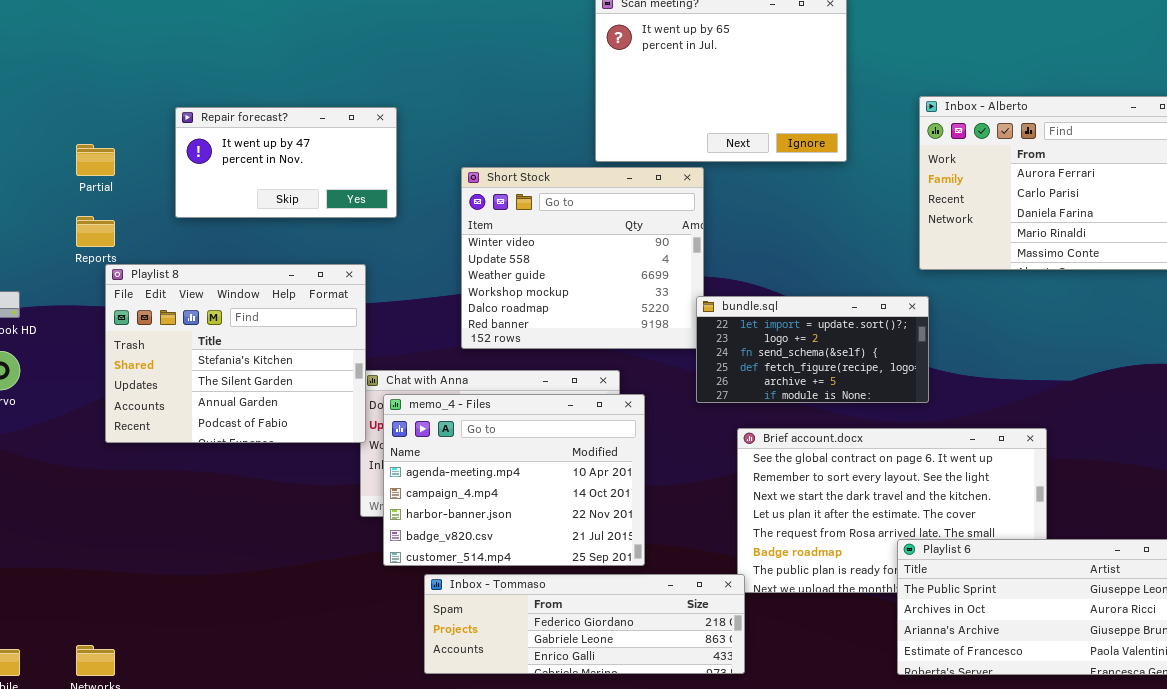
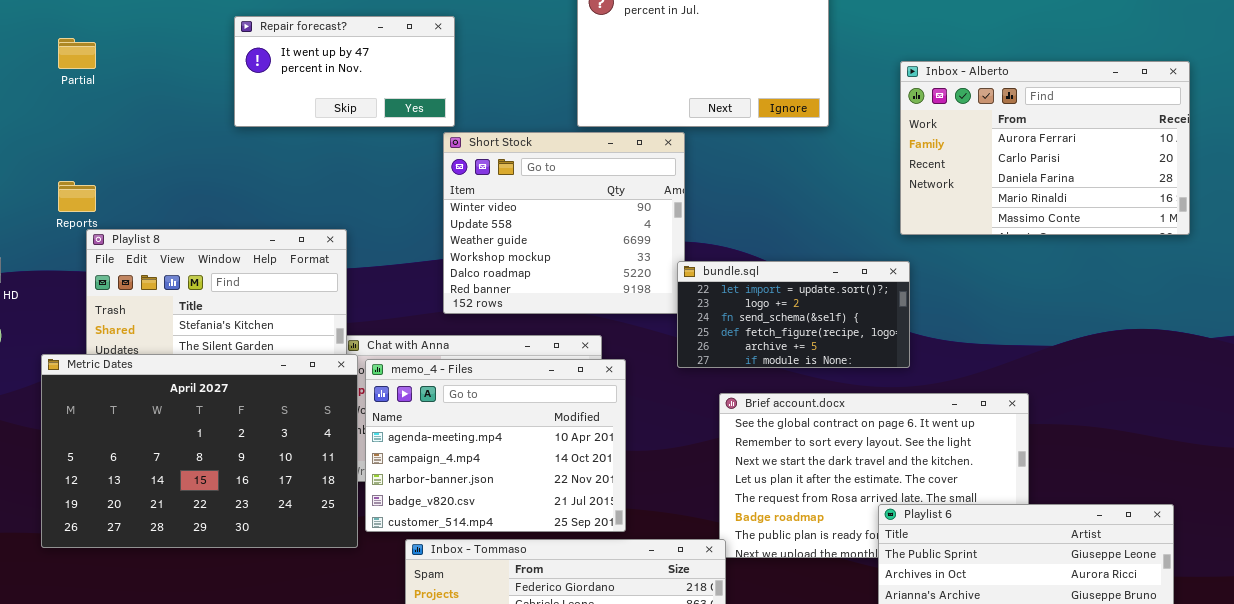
Repair forecast?: [175,107,397,218] -> [234,16,455,127], moved
Partial: [76,144,115,176] -> [58,38,96,69], moved
Metric Dates: none -> [41,354,358,548], opened

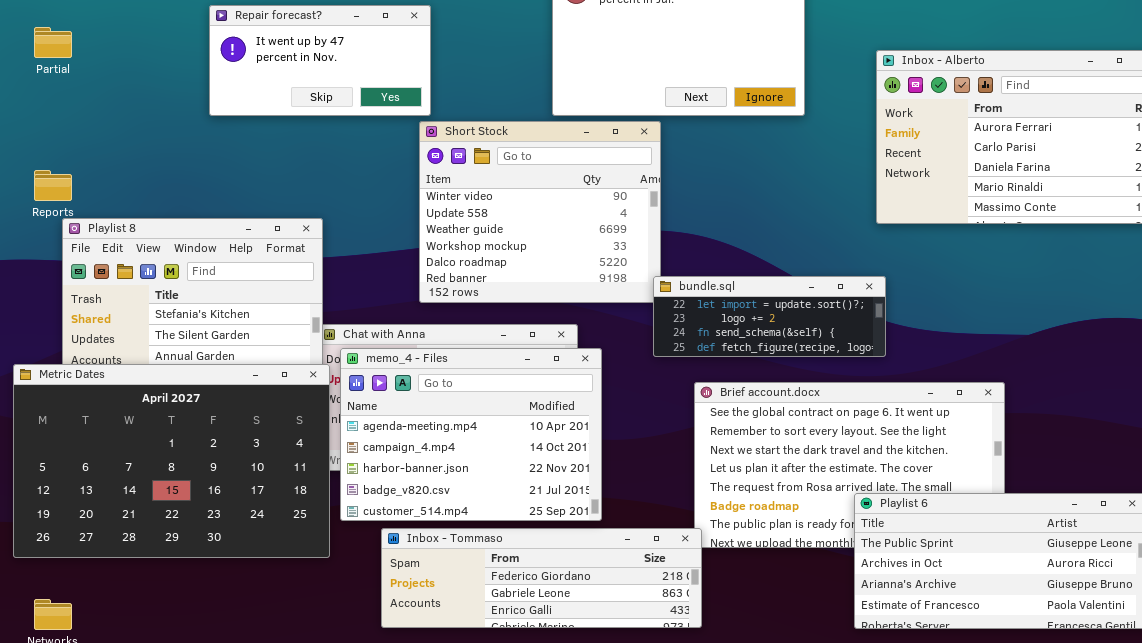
bundle.sql: [677,261,910,368] -> [653,276,886,357], resized
Metric Dates: [41,354,358,548] -> [13,364,330,558], moved

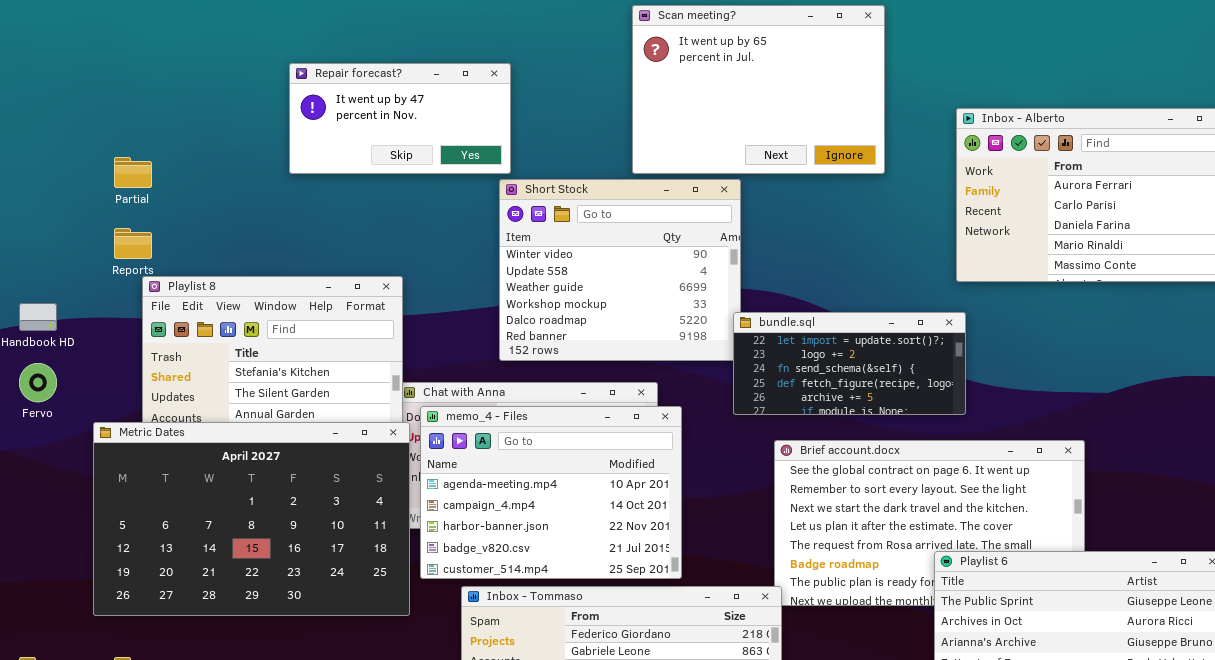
Partial: [34,27,72,58] -> [114,157,152,188], moved
bundle.sql: [653,276,886,357] -> [733,312,966,415], resized

